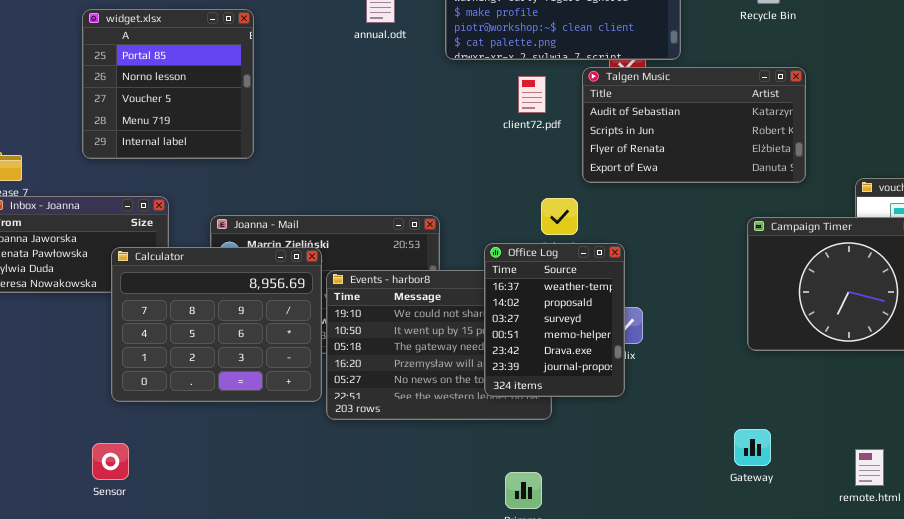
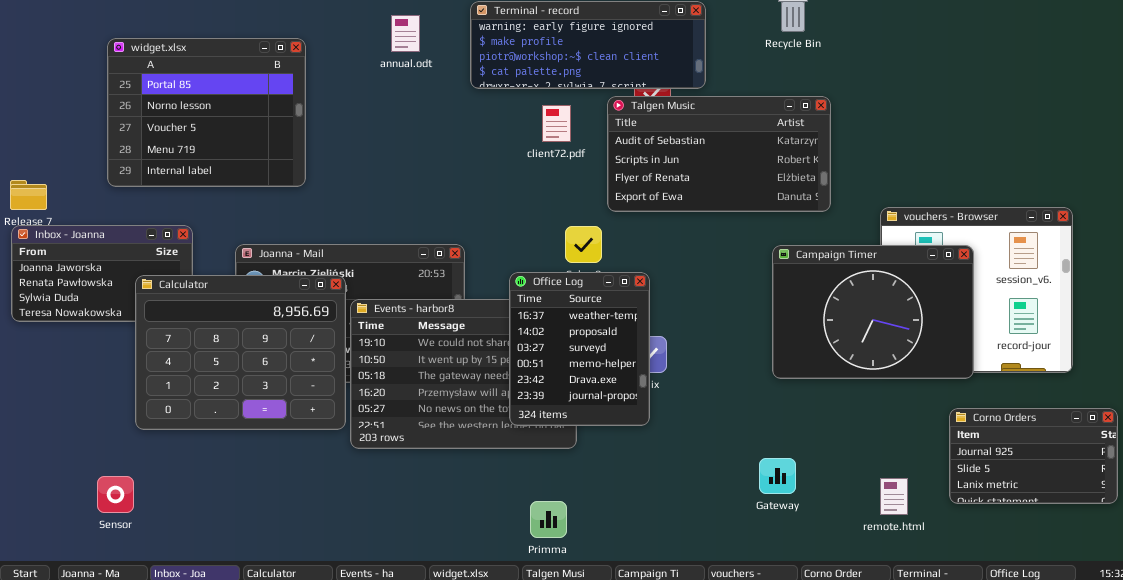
widget.xlsx: [82,9,254,159] -> [107,38,306,187], resized
Sensor: [92,443,129,480] -> [97,476,134,513], moved

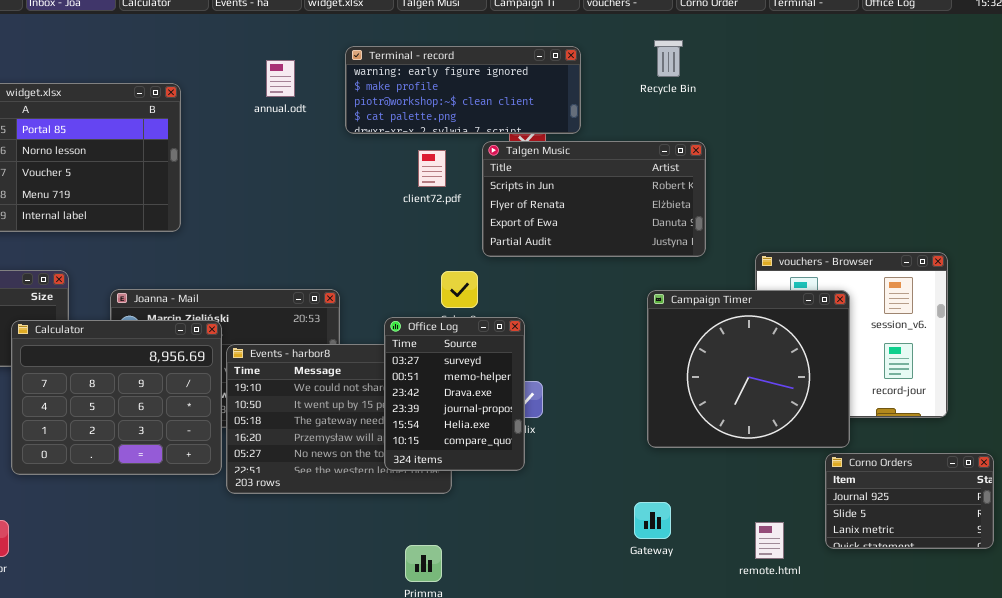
Talgen Music: [607,96,831,212] -> [482,141,706,257], scrolled down 1 row
Campaign Timer: [772,245,974,379] -> [647,290,850,448], resized
Office Log: [509,272,650,426] -> [384,317,525,471], scrolled down 2 rows

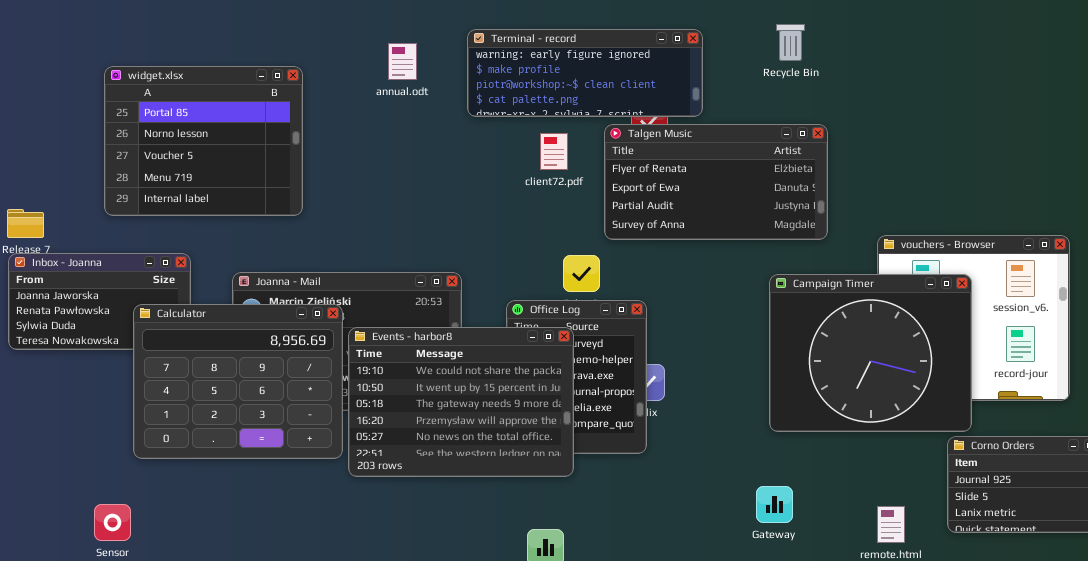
Talgen Music: [482,141,706,257] -> [604,124,828,240], scrolled down 1 row
Events - harbor8: [226,344,452,494] -> [348,327,574,477], raised

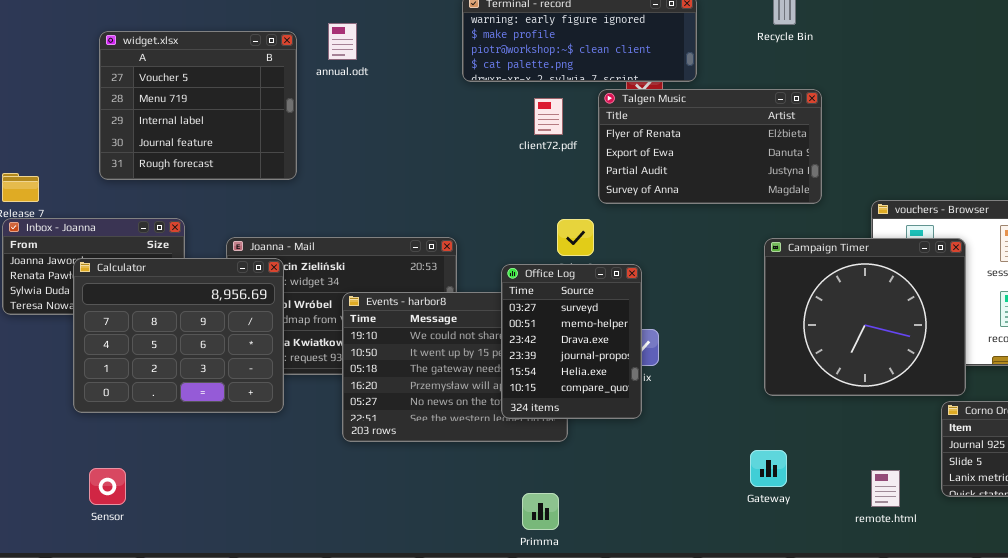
annual.odt: [388,43,417,80] -> [328,23,357,60], moved
widget.xlsx: [104,66,303,216] -> [99,31,297,180], scrolled down 2 rows
Office Log: [506,300,647,454] -> [501,264,642,419], raised
Calculator: [133,304,343,459] -> [73,258,284,413], moved

